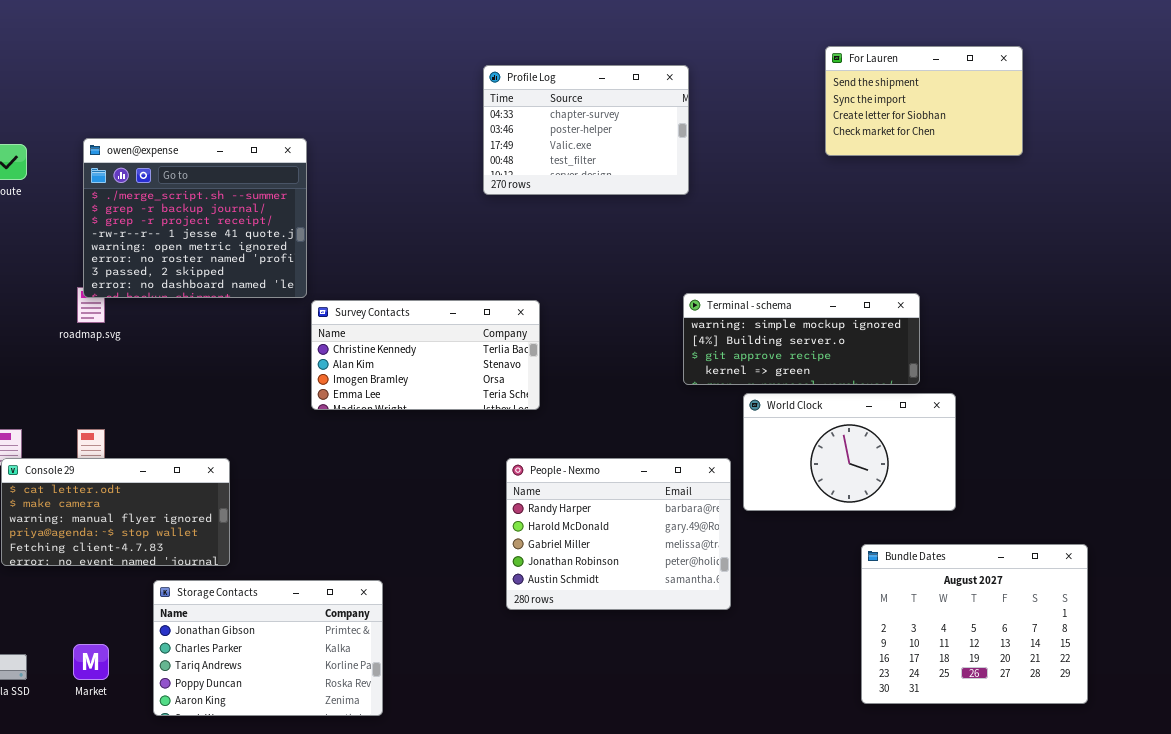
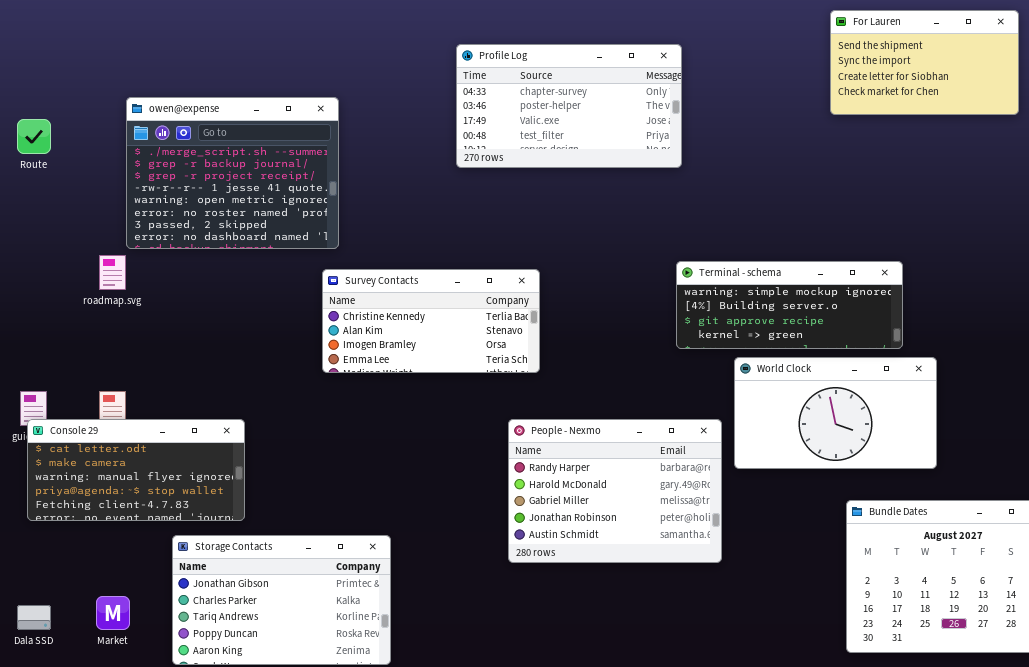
For Lauren: [825,46,1023,156] -> [830,10,1019,115], moved
Profile Log: [483,65,689,195] -> [456,44,682,168], resized
owen@expense: [83,138,307,298] -> [126,97,339,249], moved

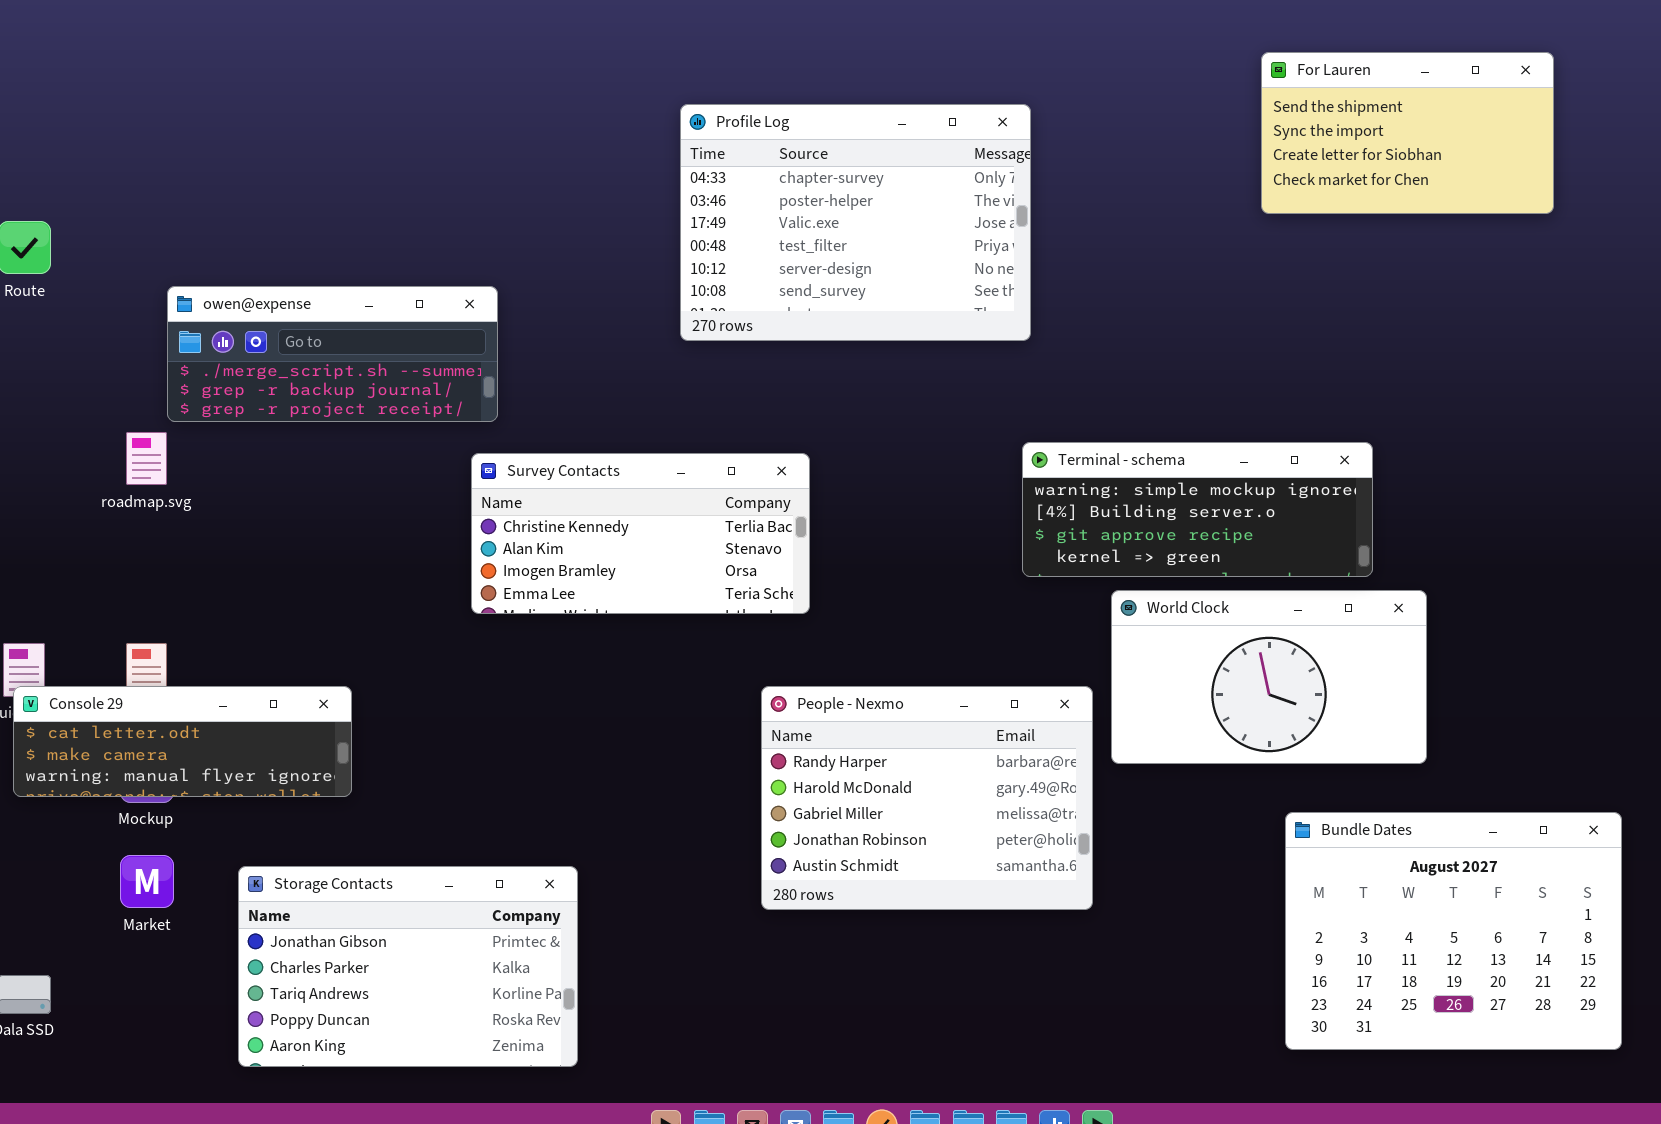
Profile Log: [456,44,682,168] -> [680,104,1031,341], resized
owen@expense: [126,97,339,249] -> [167,286,498,422], resized
Console 29: [27,419,245,521] -> [13,686,352,797], resized
Market: [96,596,130,630] -> [120,855,174,908], moved

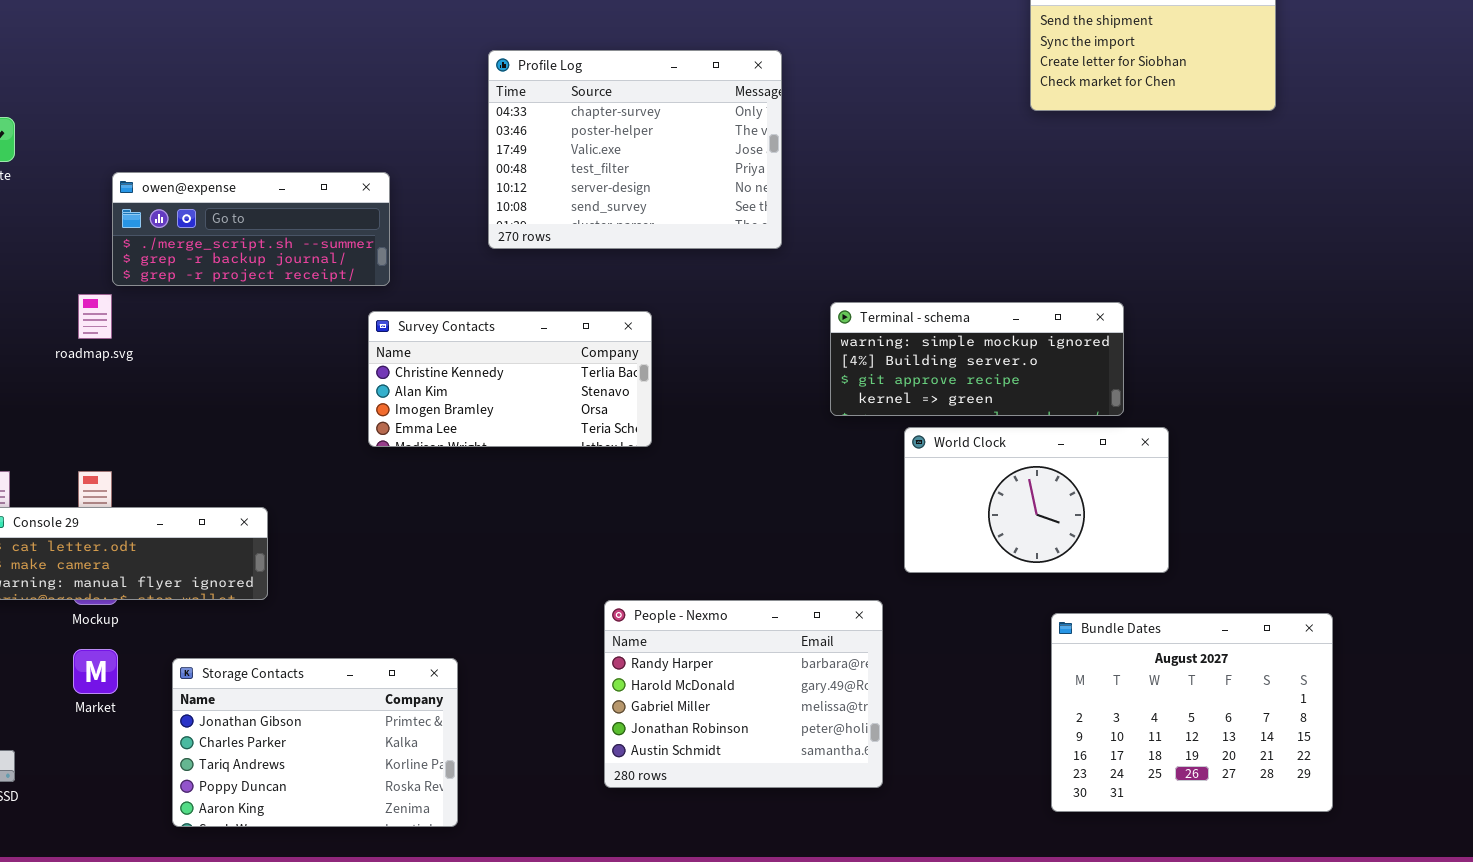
Profile Log: [680,104,1031,341] -> [488,50,782,249], moved
People - Nexmo: [761,686,1093,910] -> [604,600,883,788], moved

